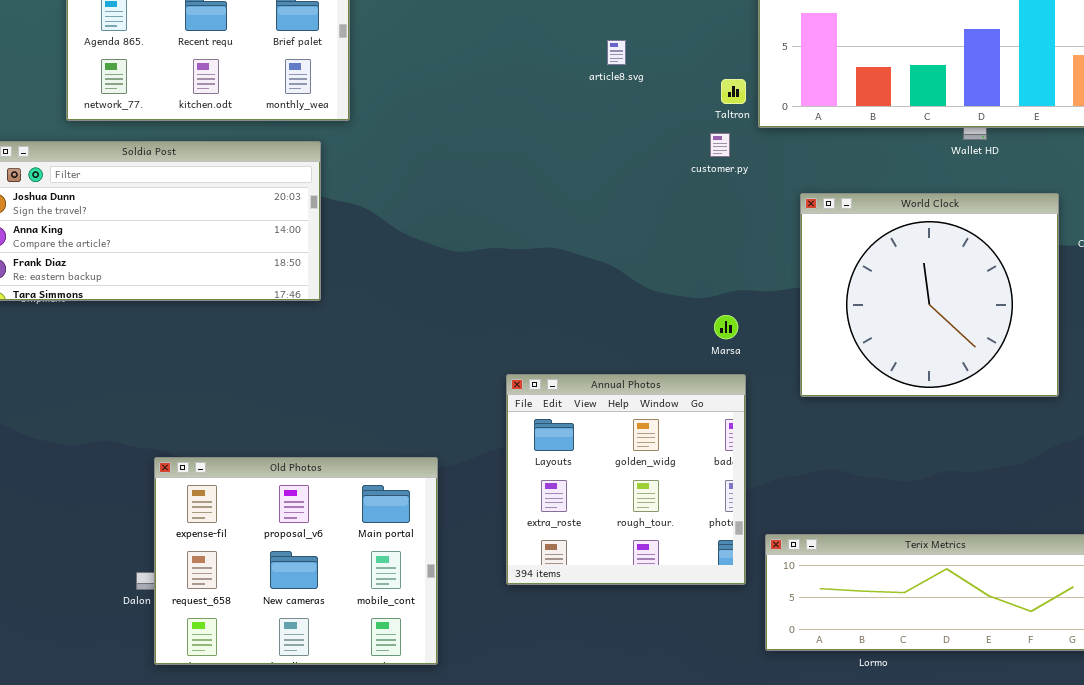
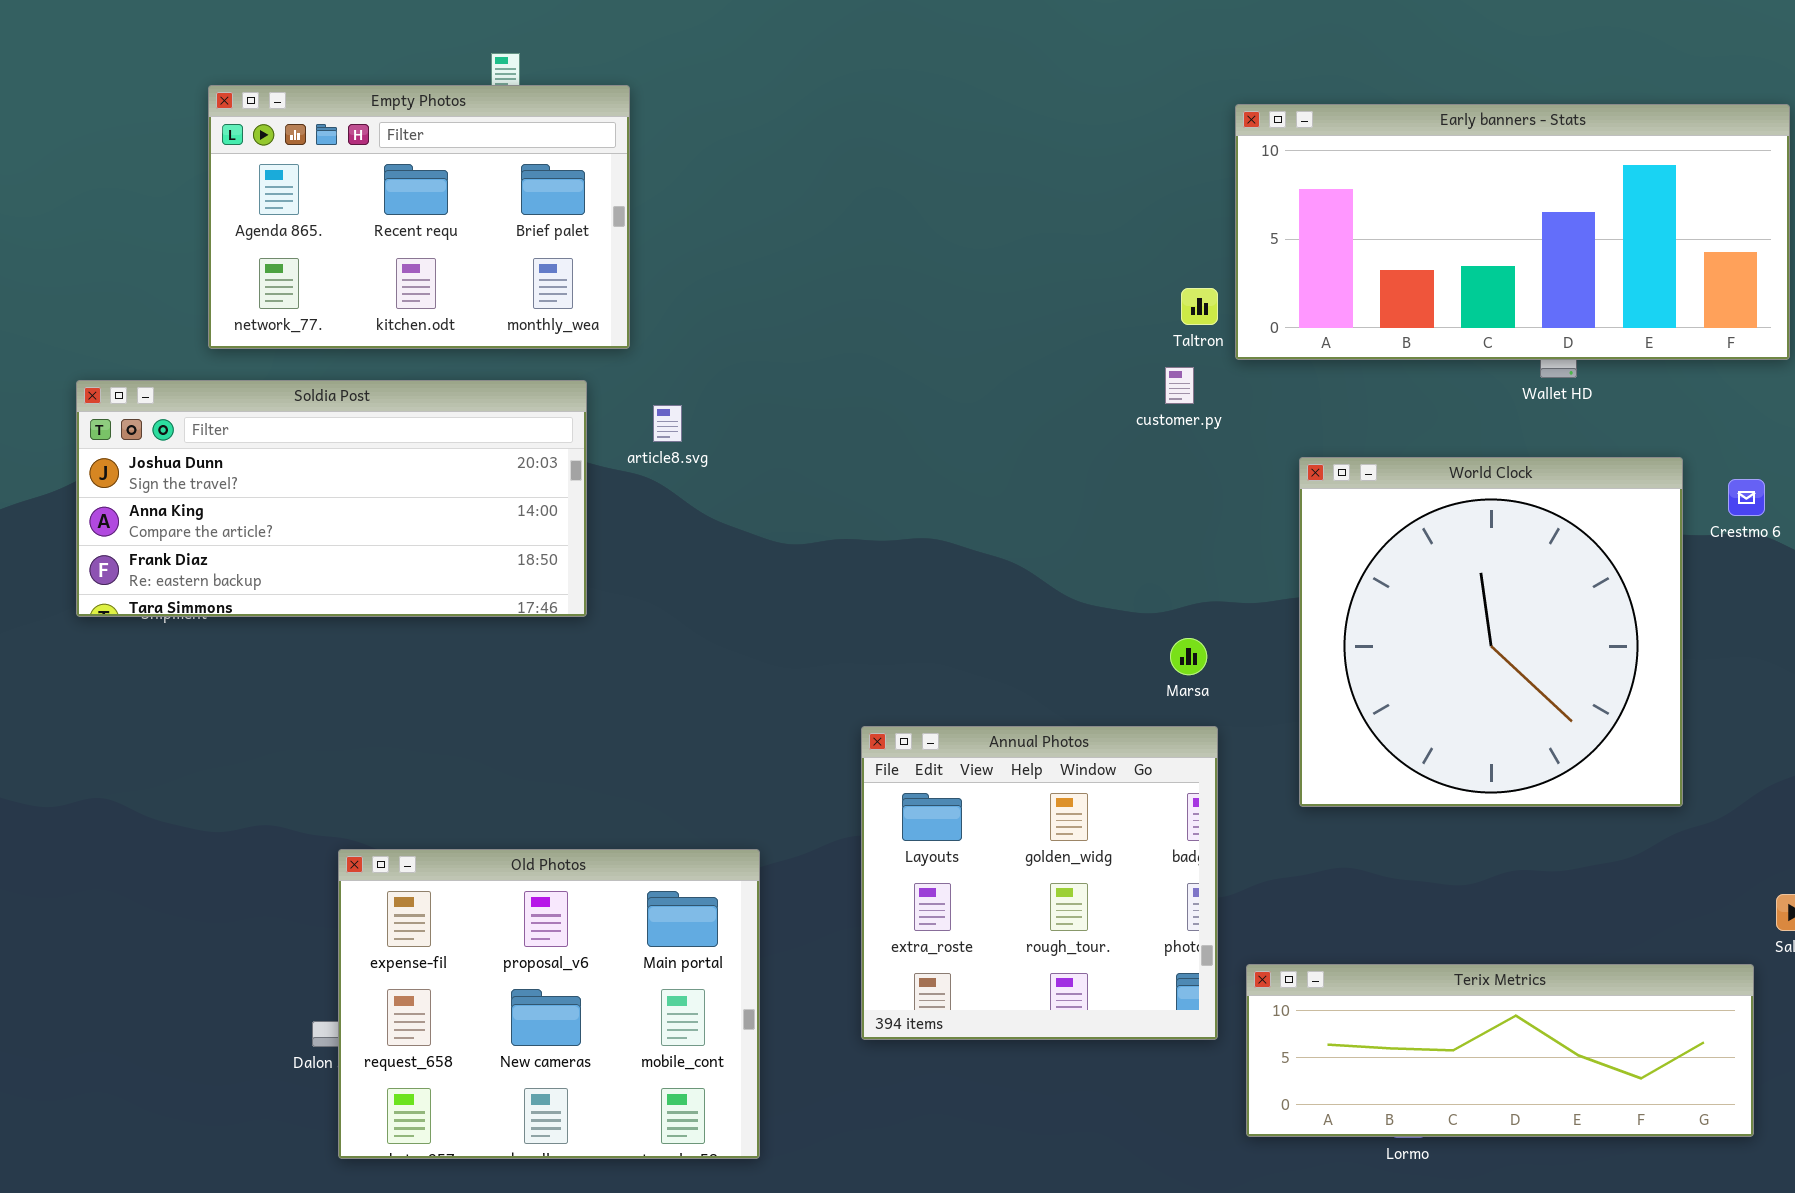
article8.svg: [607,40,626,65] -> [653,405,682,442], moved
World Clock: [800,193,1059,397] -> [1299,457,1683,807], resized

